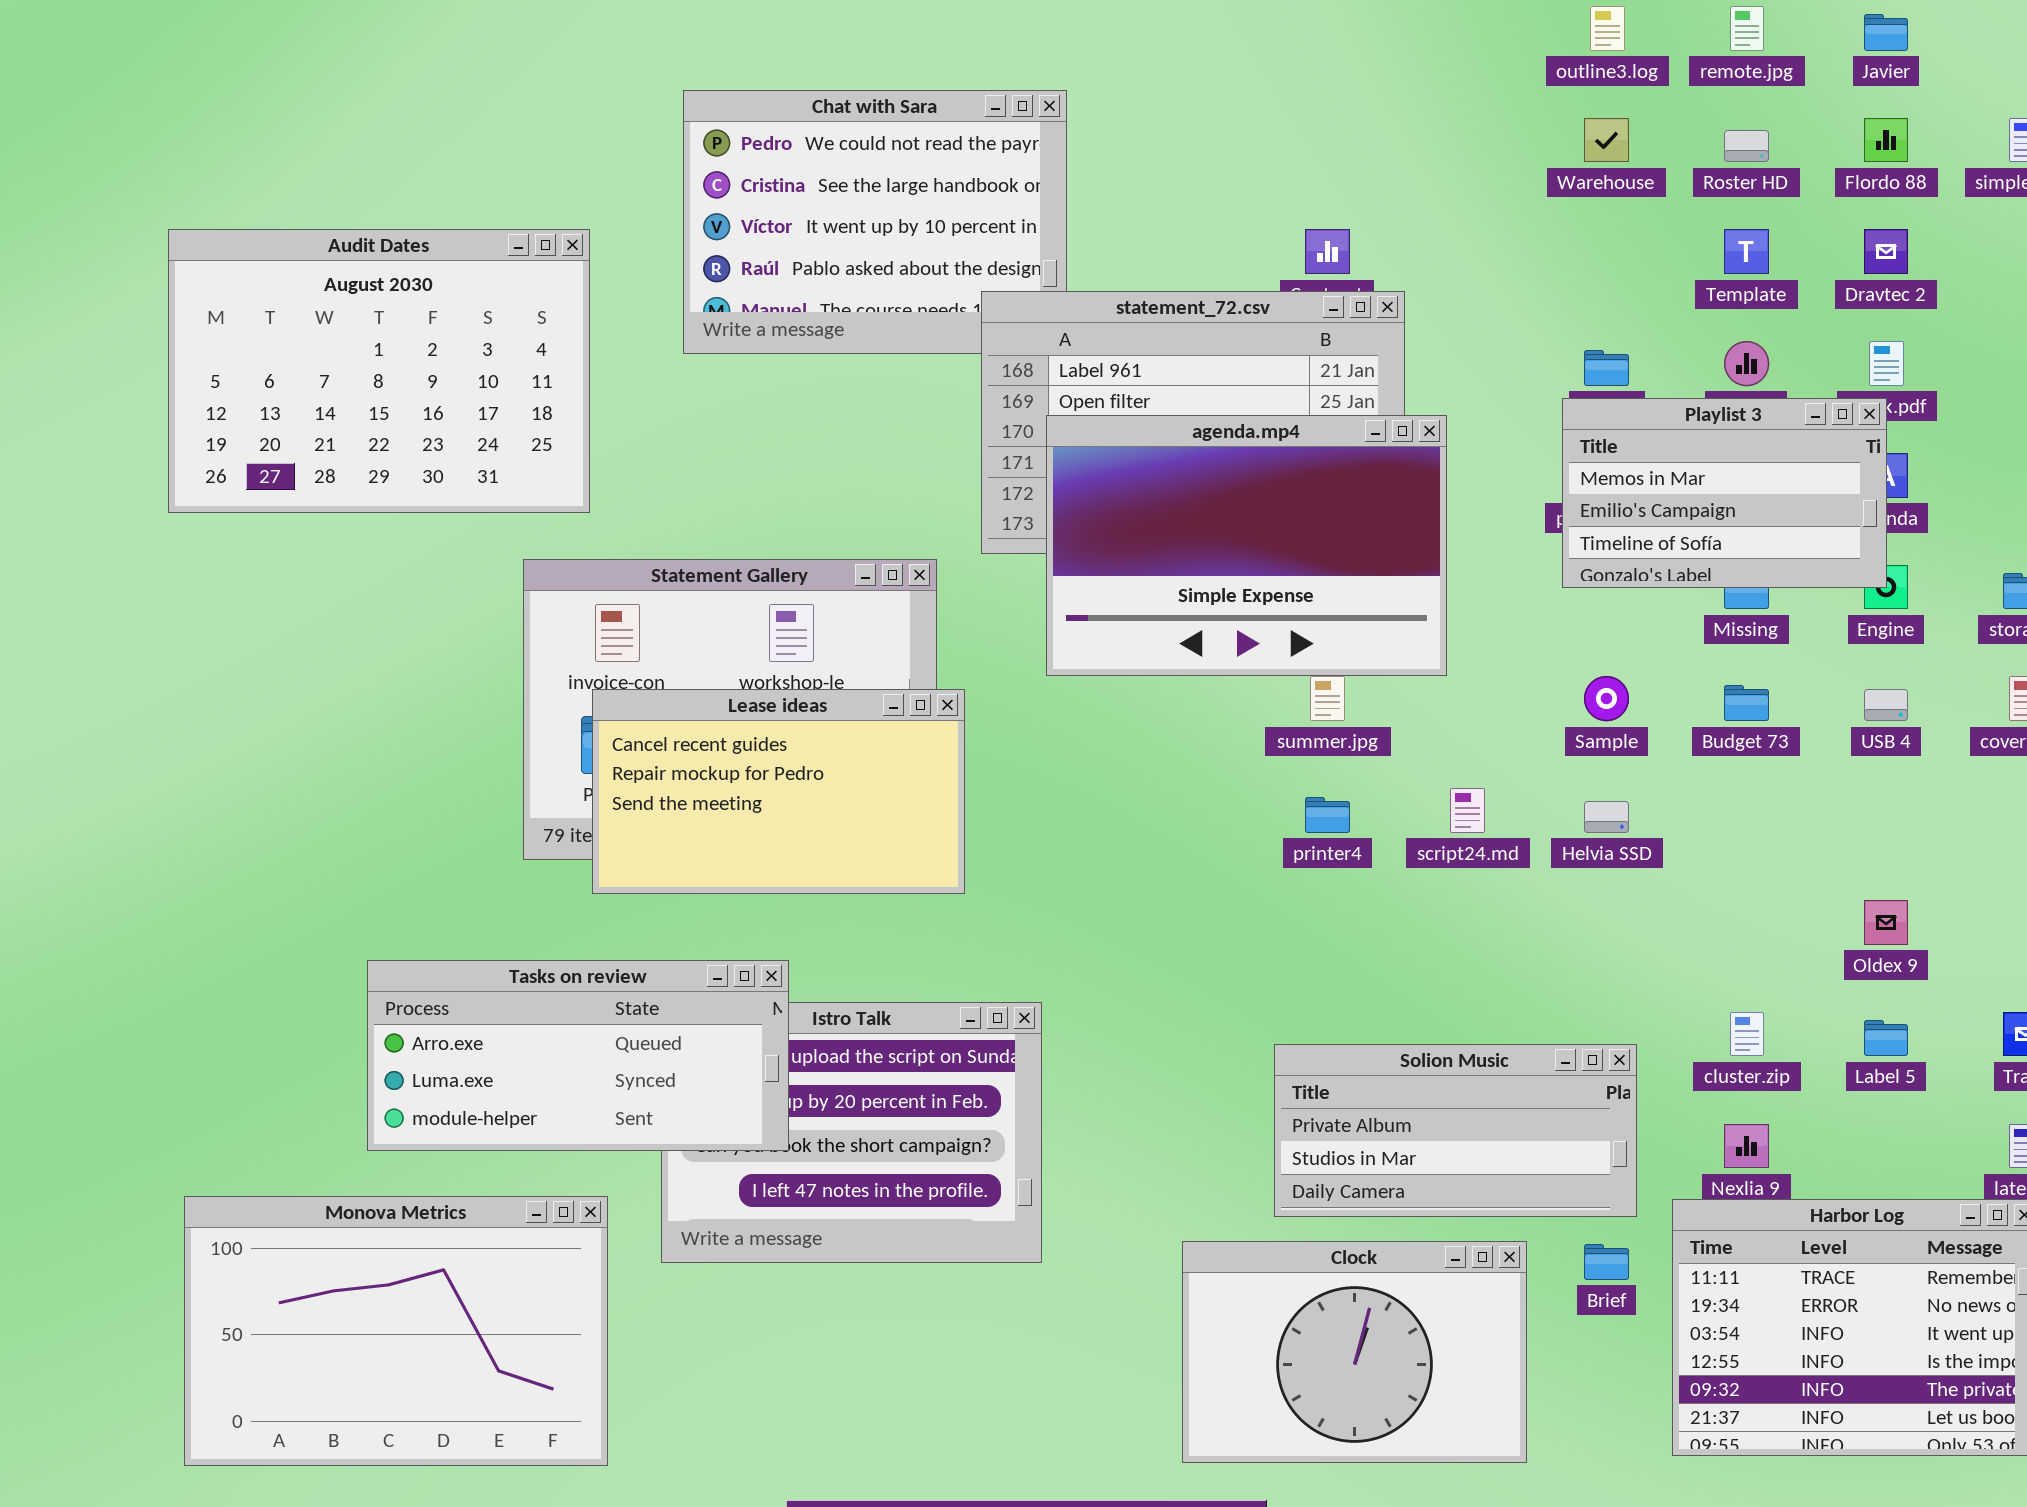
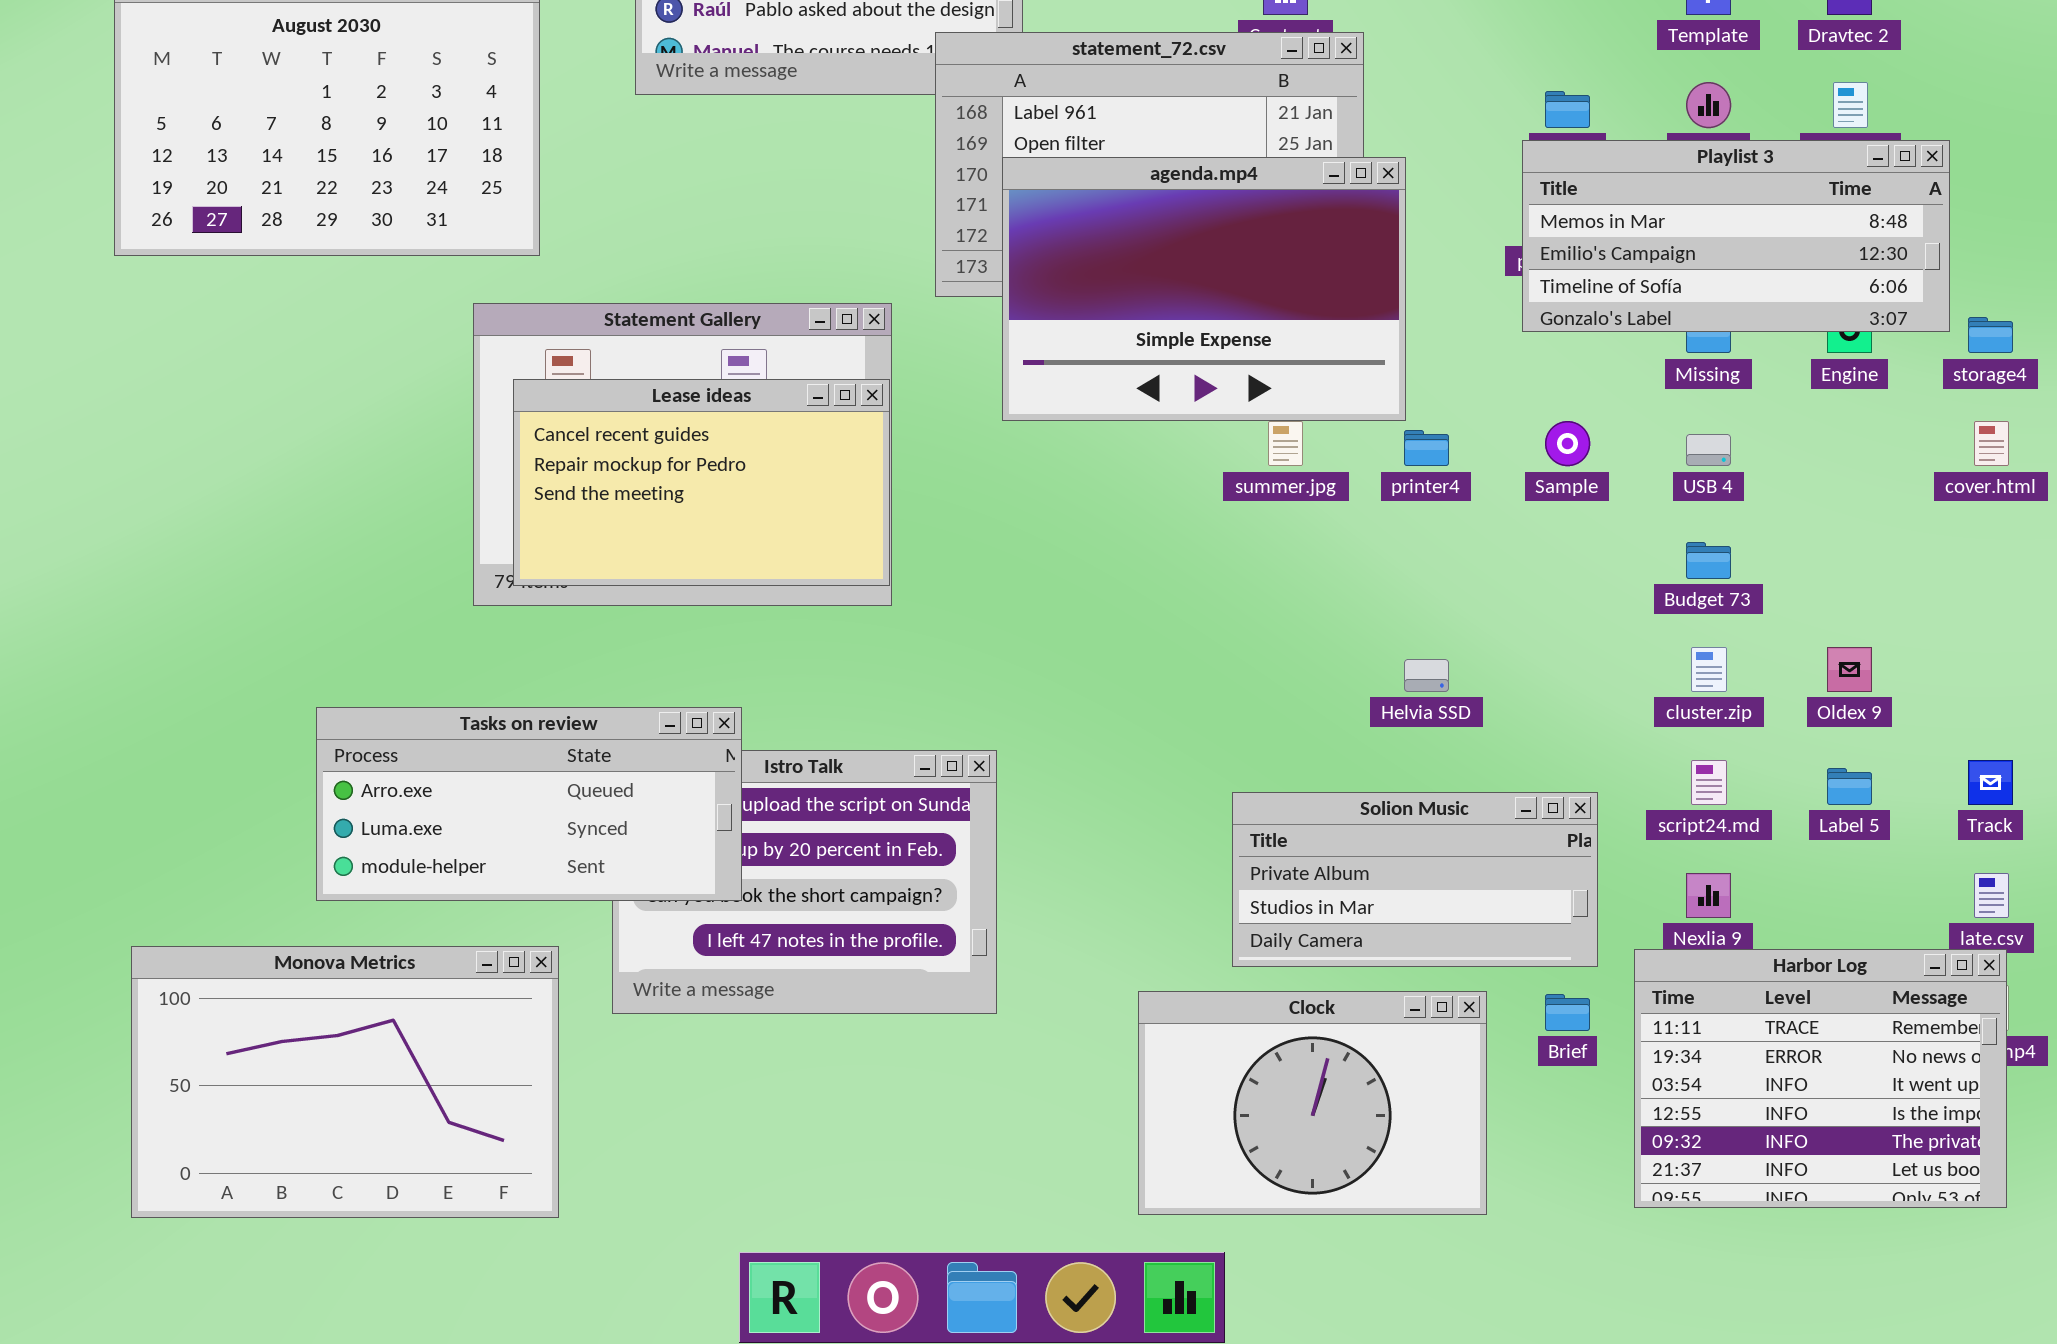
Playlist 3: [1562,398,1887,588] -> [1522,140,1950,332], resized
Budget 73: [1724,685,1769,721] -> [1686,542,1731,579], moved
Lease ideas: [592,689,965,894] -> [513,379,890,586], moved
USB 4: [1864,689,1908,721] -> [1686,434,1731,466], moved
script24.md: [1450,788,1485,833] -> [1691,760,1727,805], moved
printer4: [1305,797,1350,833] -> [1404,430,1449,466], moved
Helvia SSD: [1584,801,1629,833] -> [1404,659,1449,692], moved
cluster.zip: [1730,1012,1764,1056] -> [1691,647,1727,692], moved

